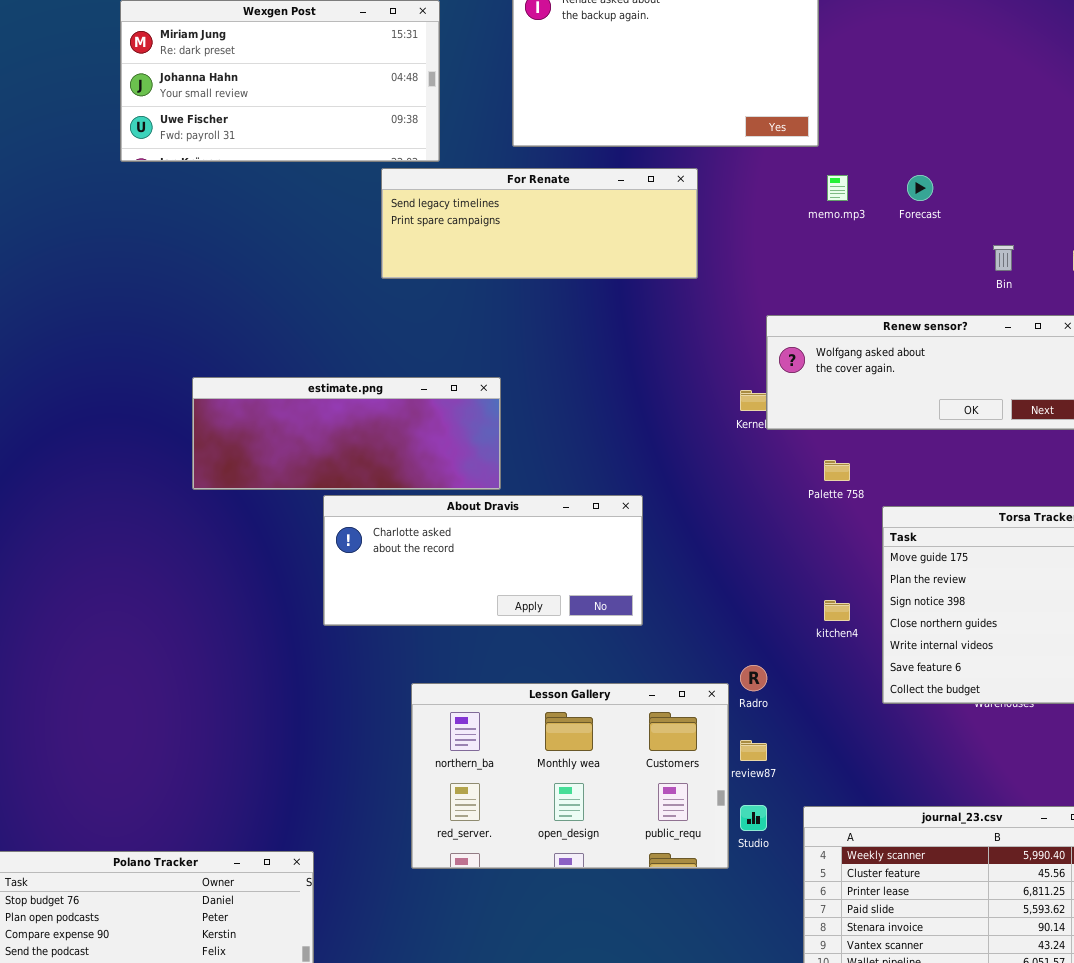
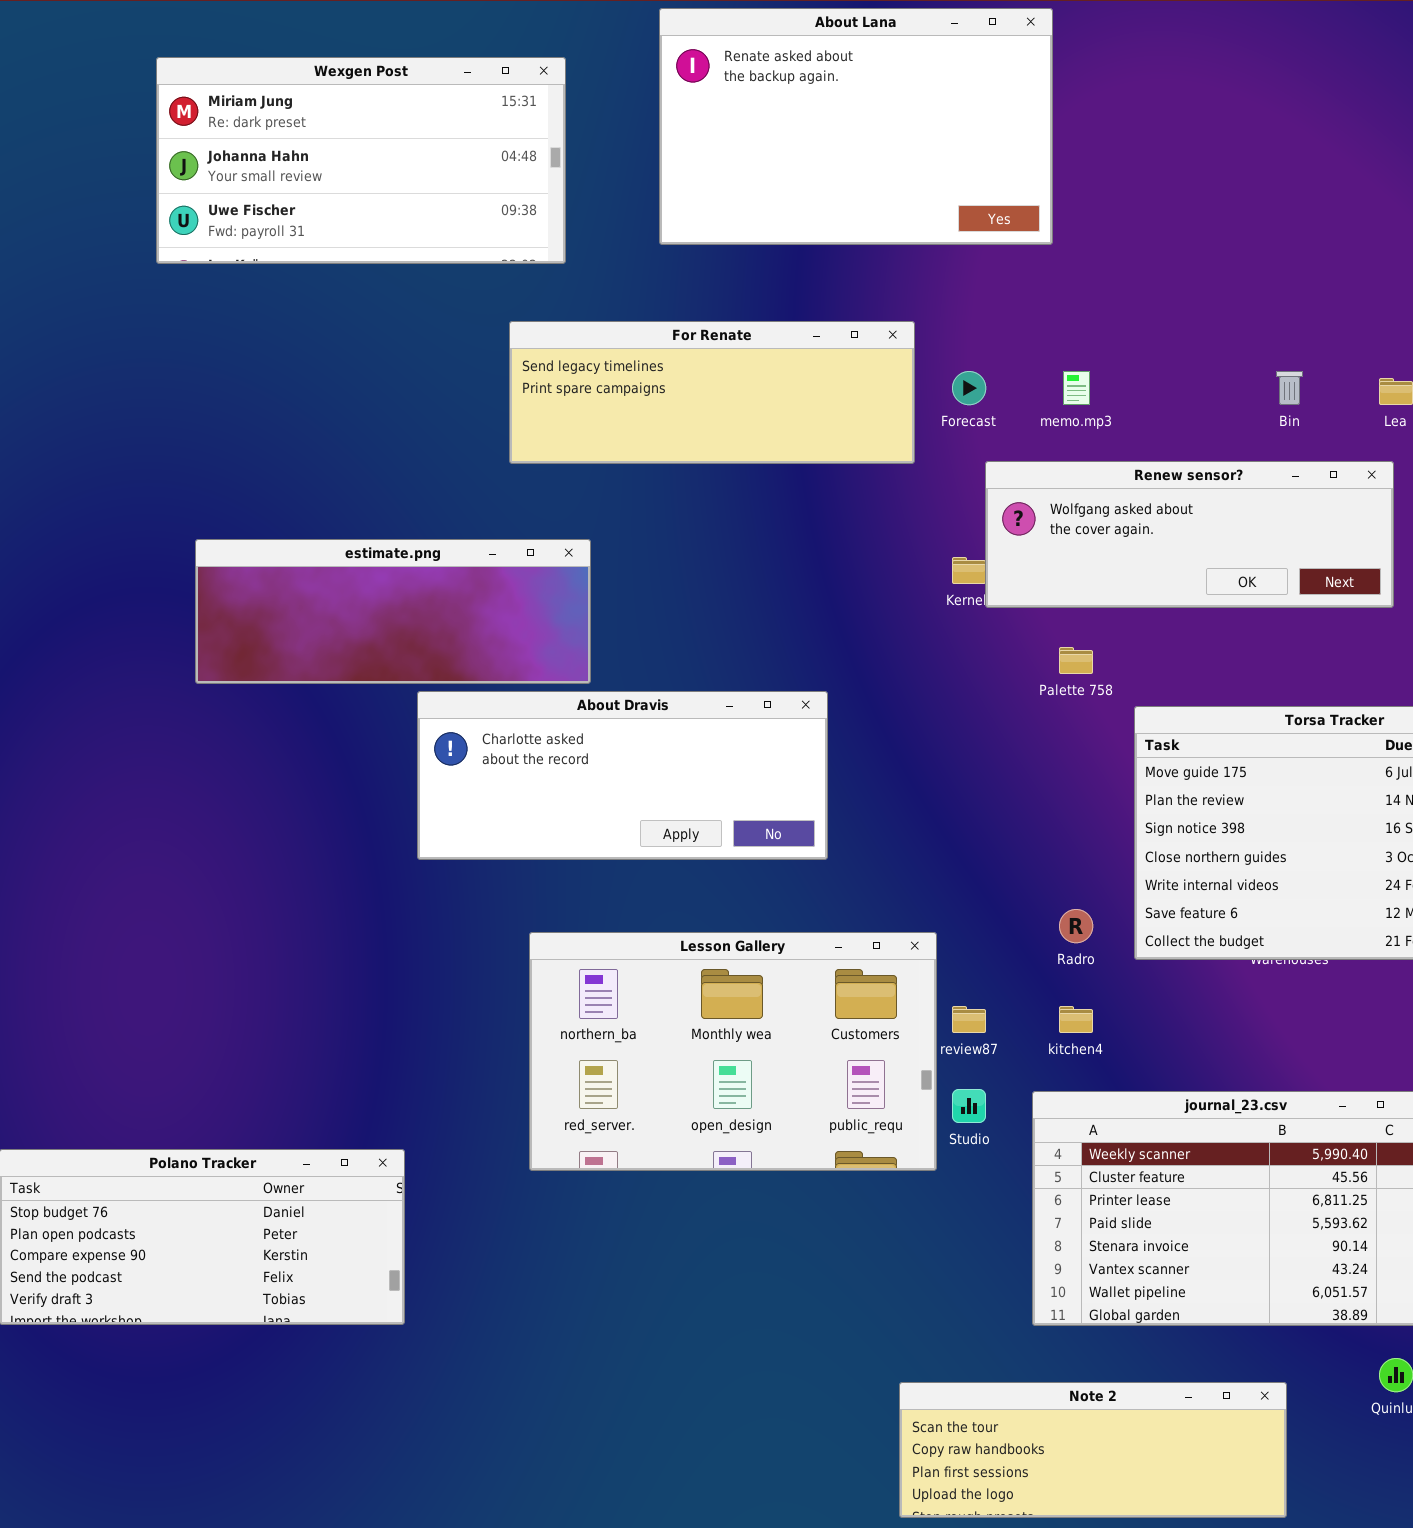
For Renate: [381,168,698,279] -> [509,321,915,464], moved
memo.mp3: [827,175,848,201] -> [1063,371,1090,405], moved
Forecast: [907,175,933,201] -> [952,371,986,405], moved
estimate.png: [192,377,501,490] -> [195,539,591,684], moved
kitchen4: [824,600,850,621] -> [1059,1006,1093,1033], moved
Radro: [740,665,767,691] -> [1059,909,1093,943], moved

